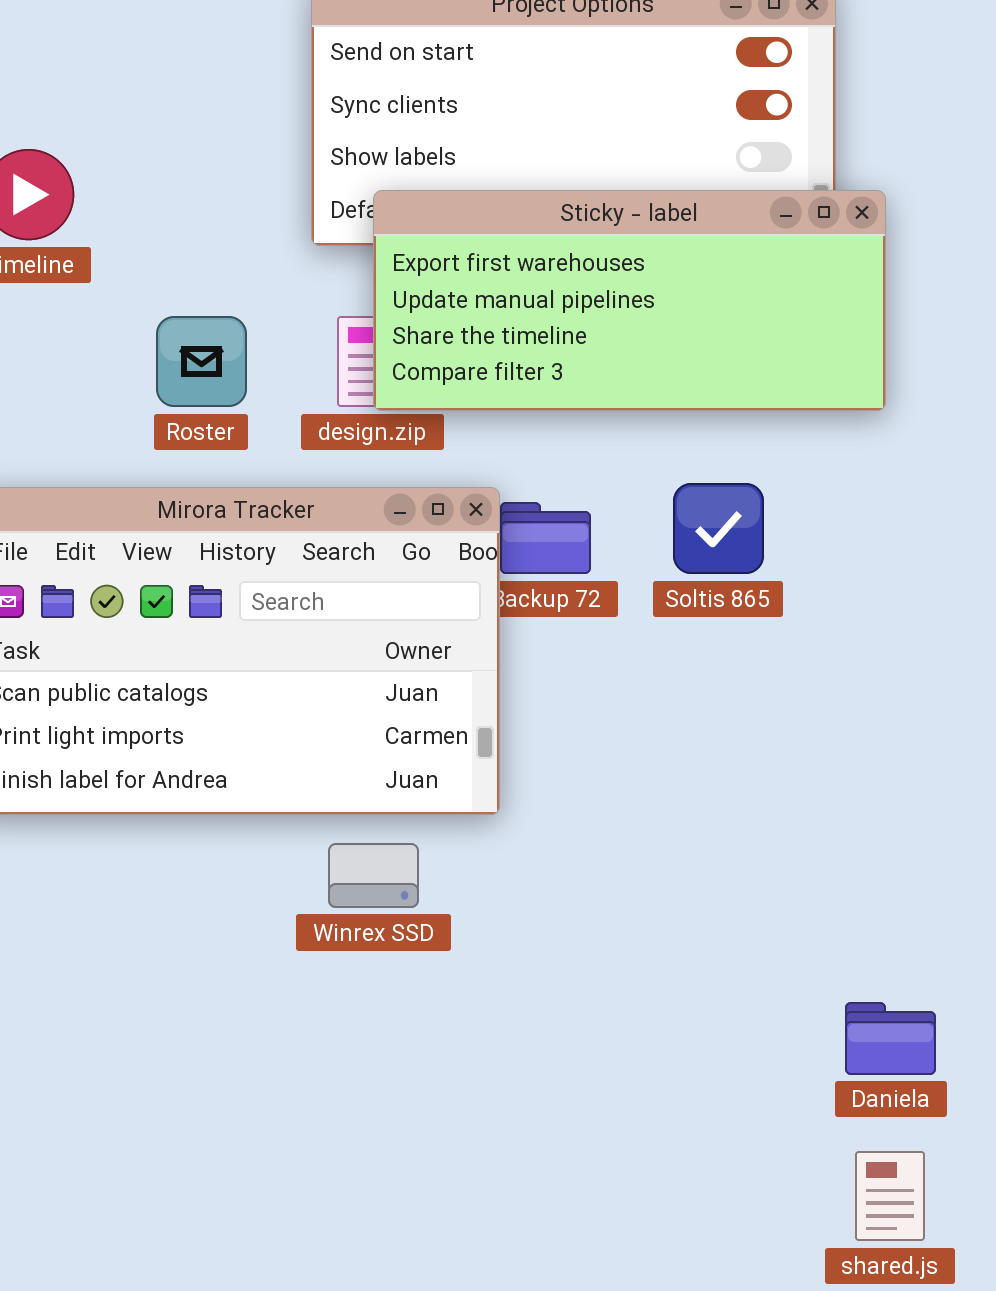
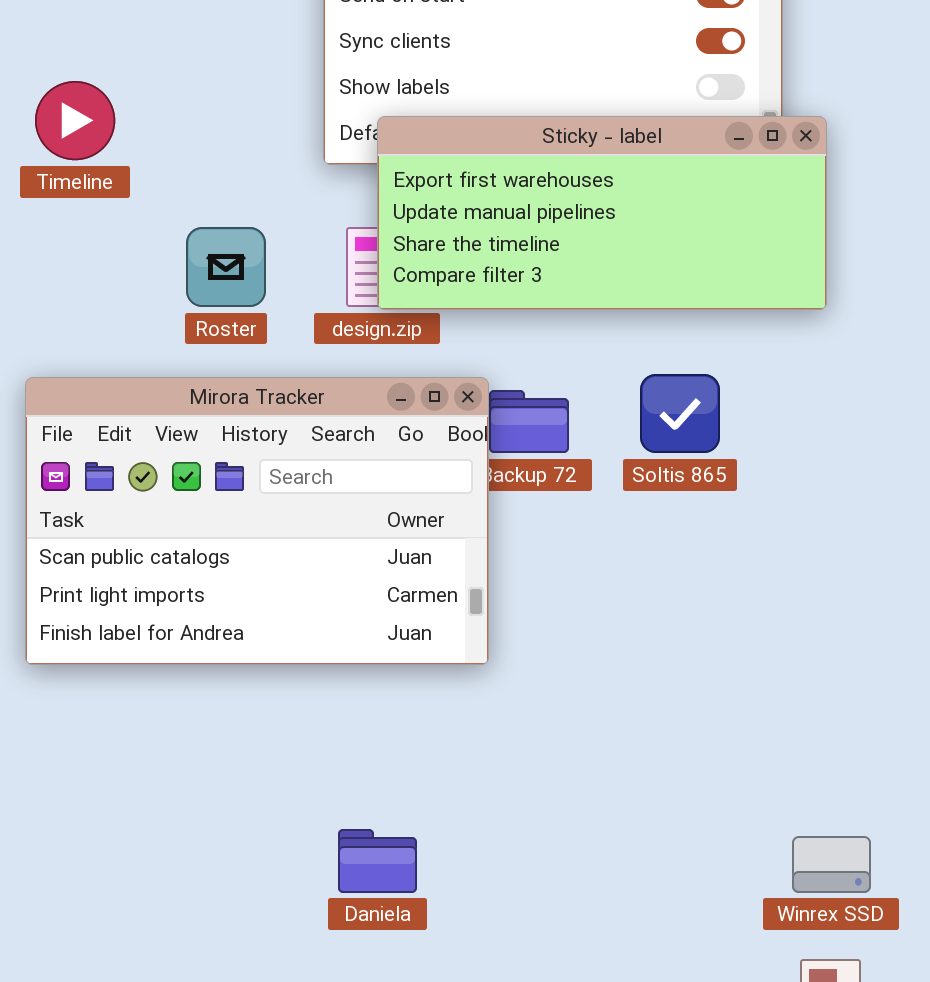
Winrex SSD: [328,843,419,908] -> [792,836,871,893], moved
Daniela: [845,1002,936,1075] -> [338,829,417,893], moved

